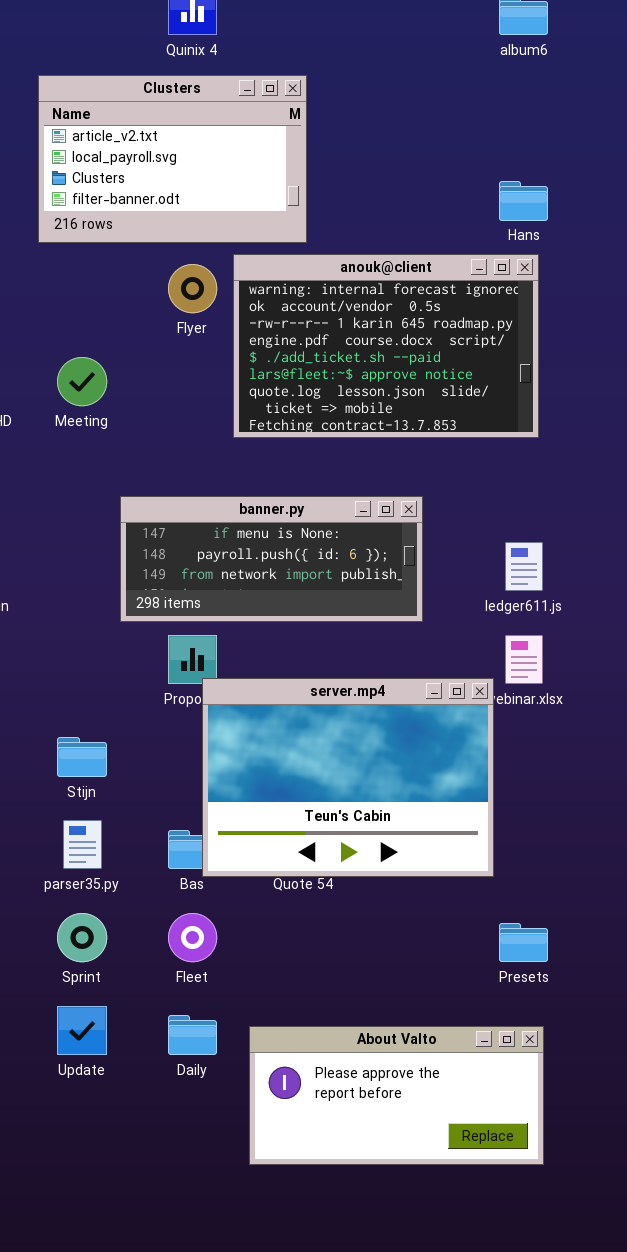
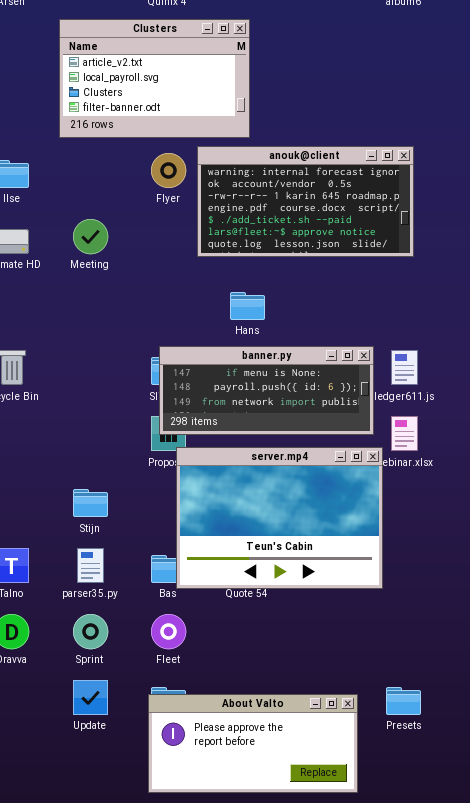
Hans: [499,181,548,221] -> [230,292,265,320], moved
anouk@client: [233,254,539,438] -> [197,146,414,257], resized
banner.py: [120,496,423,622] -> [159,346,374,435], moved
Presets: [499,923,548,962] -> [386,687,421,715], moved
About Valto: [249,1026,544,1165] -> [148,694,358,793], moved

